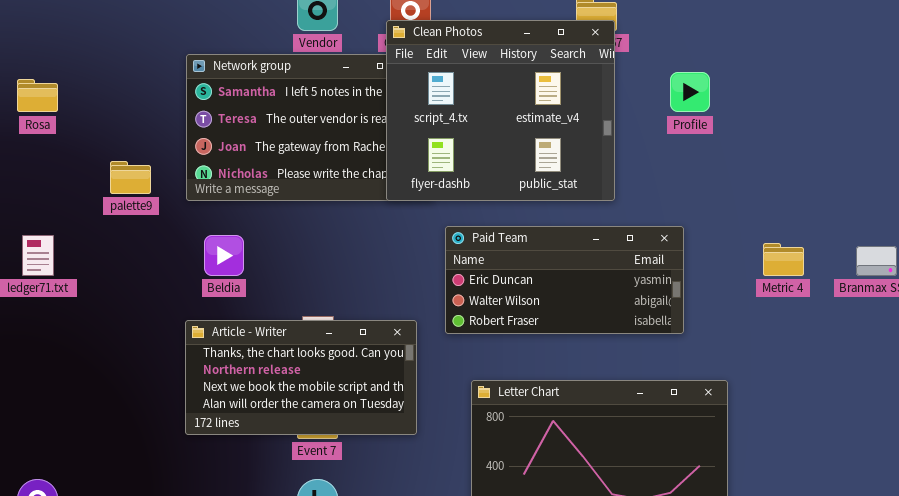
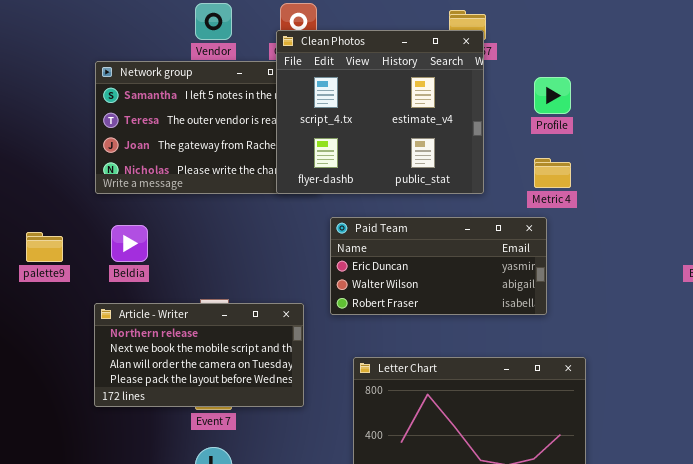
palette9: [110,161,151,194] -> [26,232,63,262], moved
Metric 4: [763,243,804,276] -> [534,158,571,188], moved
Article - Writer: [185,320,417,435] -> [94,303,304,407], scrolled down 1 row

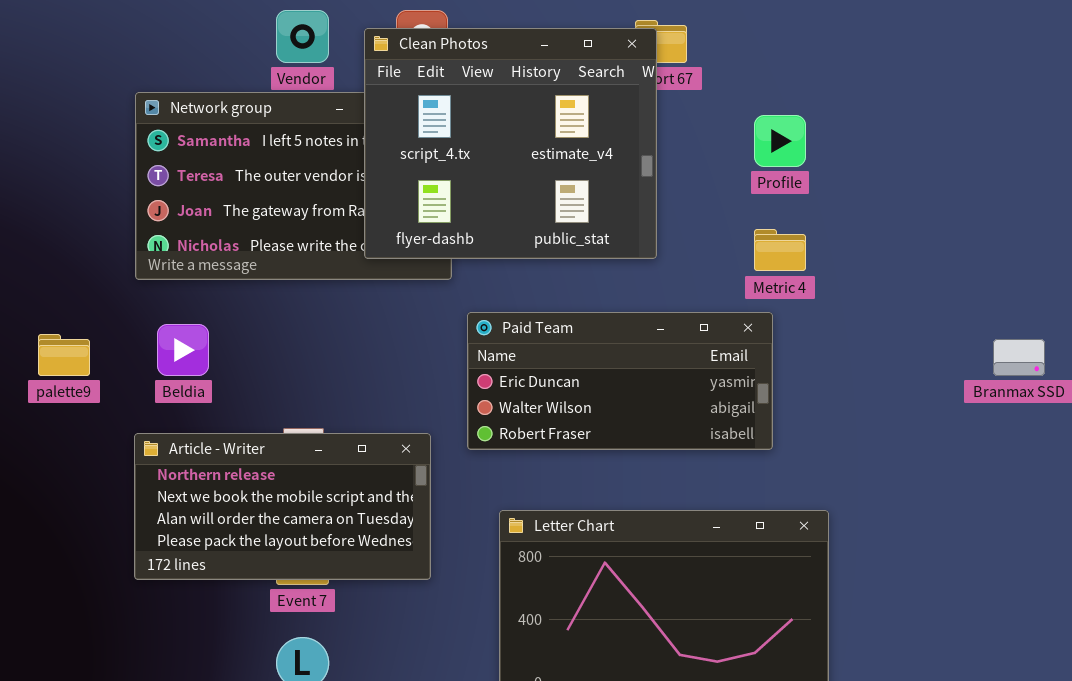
Clean Photos: [276,30,484,194] -> [364,28,657,259], moved

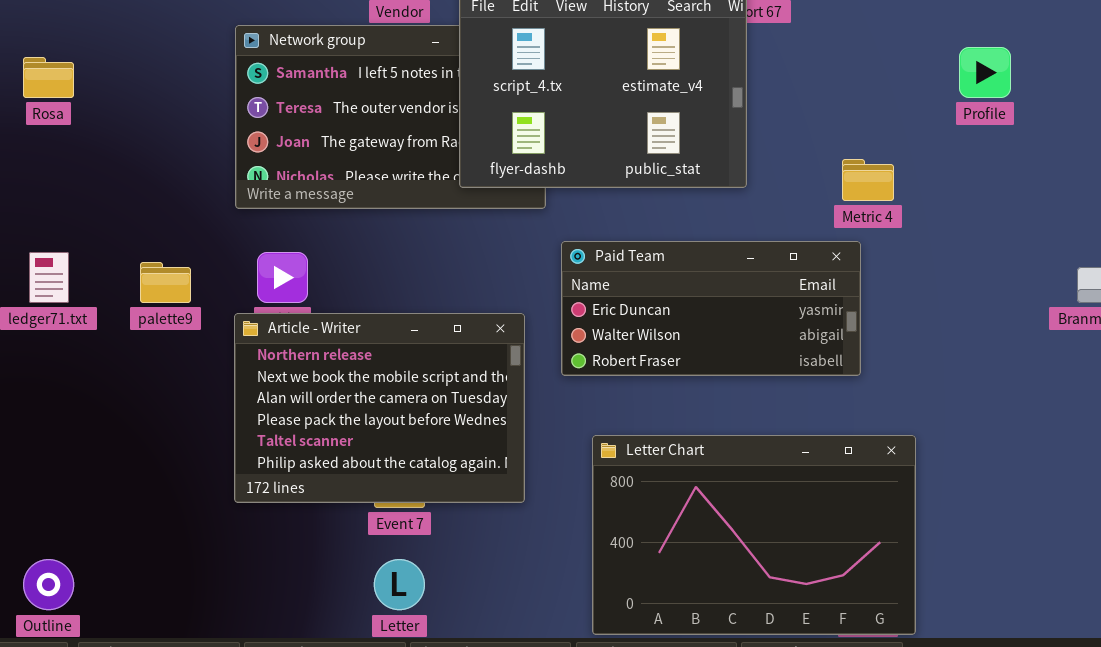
Profile: [754,115,806,167] -> [959,47,1011,98], moved
Article - Writer: [134,433,431,580] -> [234,313,525,503], resized

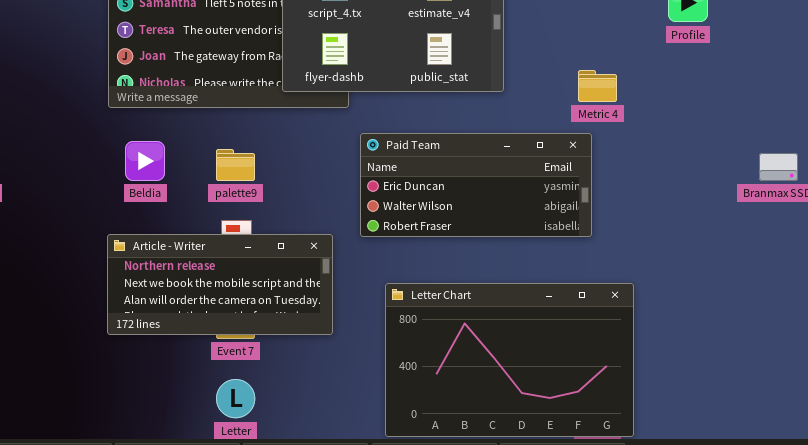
palette9: [140,262,191,303] -> [216,149,255,181], moved
Article - Writer: [234,313,525,503] -> [107,234,333,335], resized

